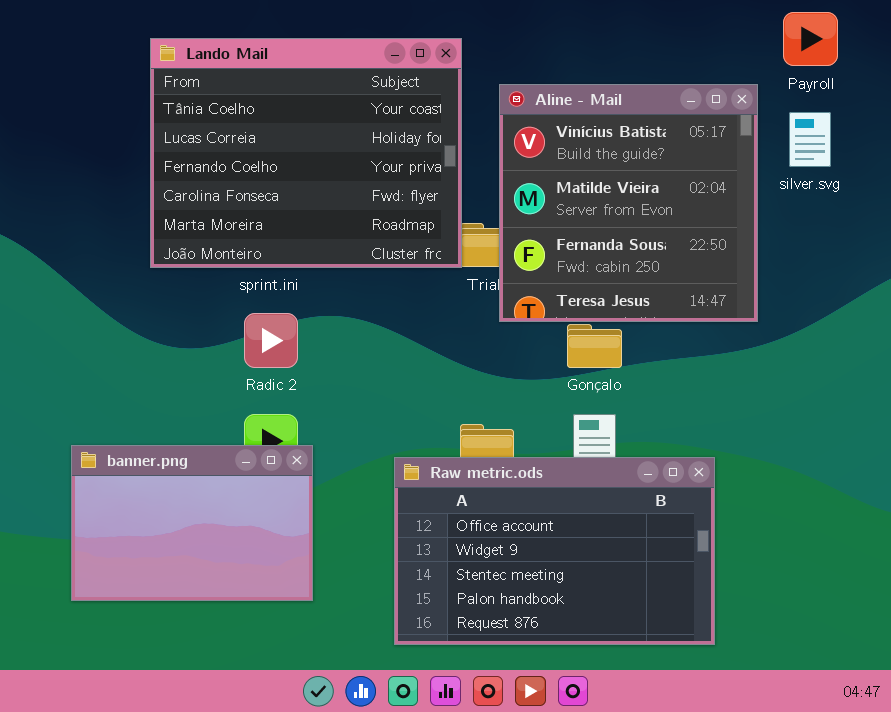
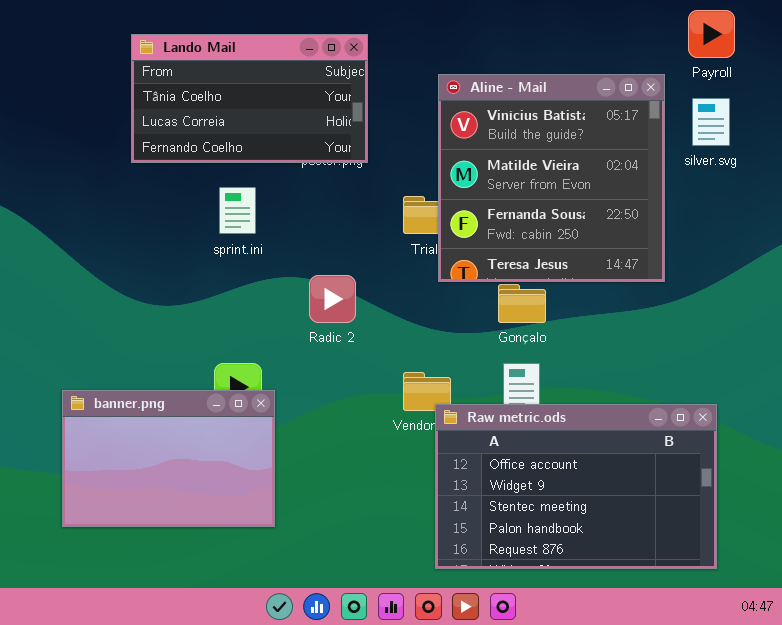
Lando Mail: [150,38,462,268] -> [131,34,368,163], resized
Radic 2: [244,313,298,368] -> [309,275,356,323], moved
Raw metric.ods: [394,457,715,645] -> [435,404,717,569], moved

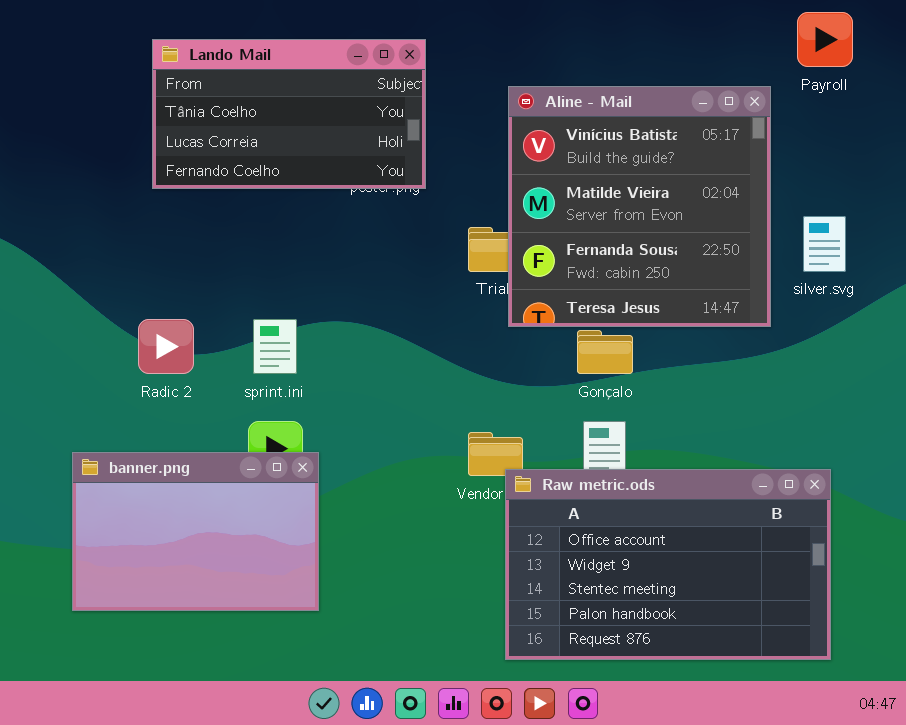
silver.svg: [692,98,730,146] -> [803,216,846,272], moved
sprint.ini: [219,187,256,234] -> [253,319,297,374], moved
Radic 2: [309,275,356,323] -> [138,319,194,374], moved

